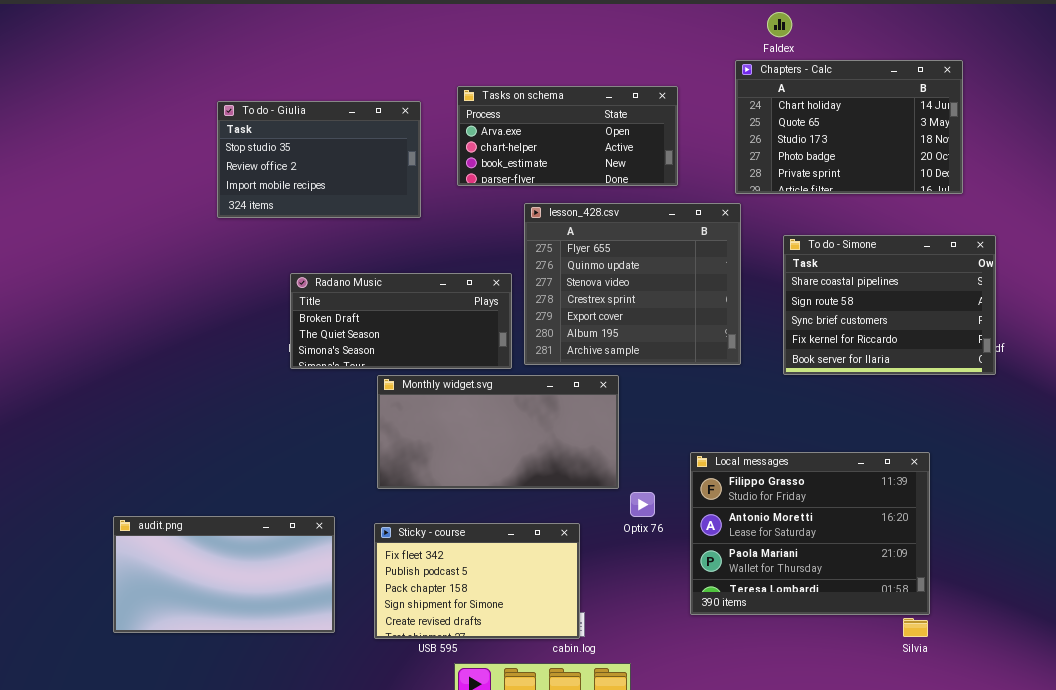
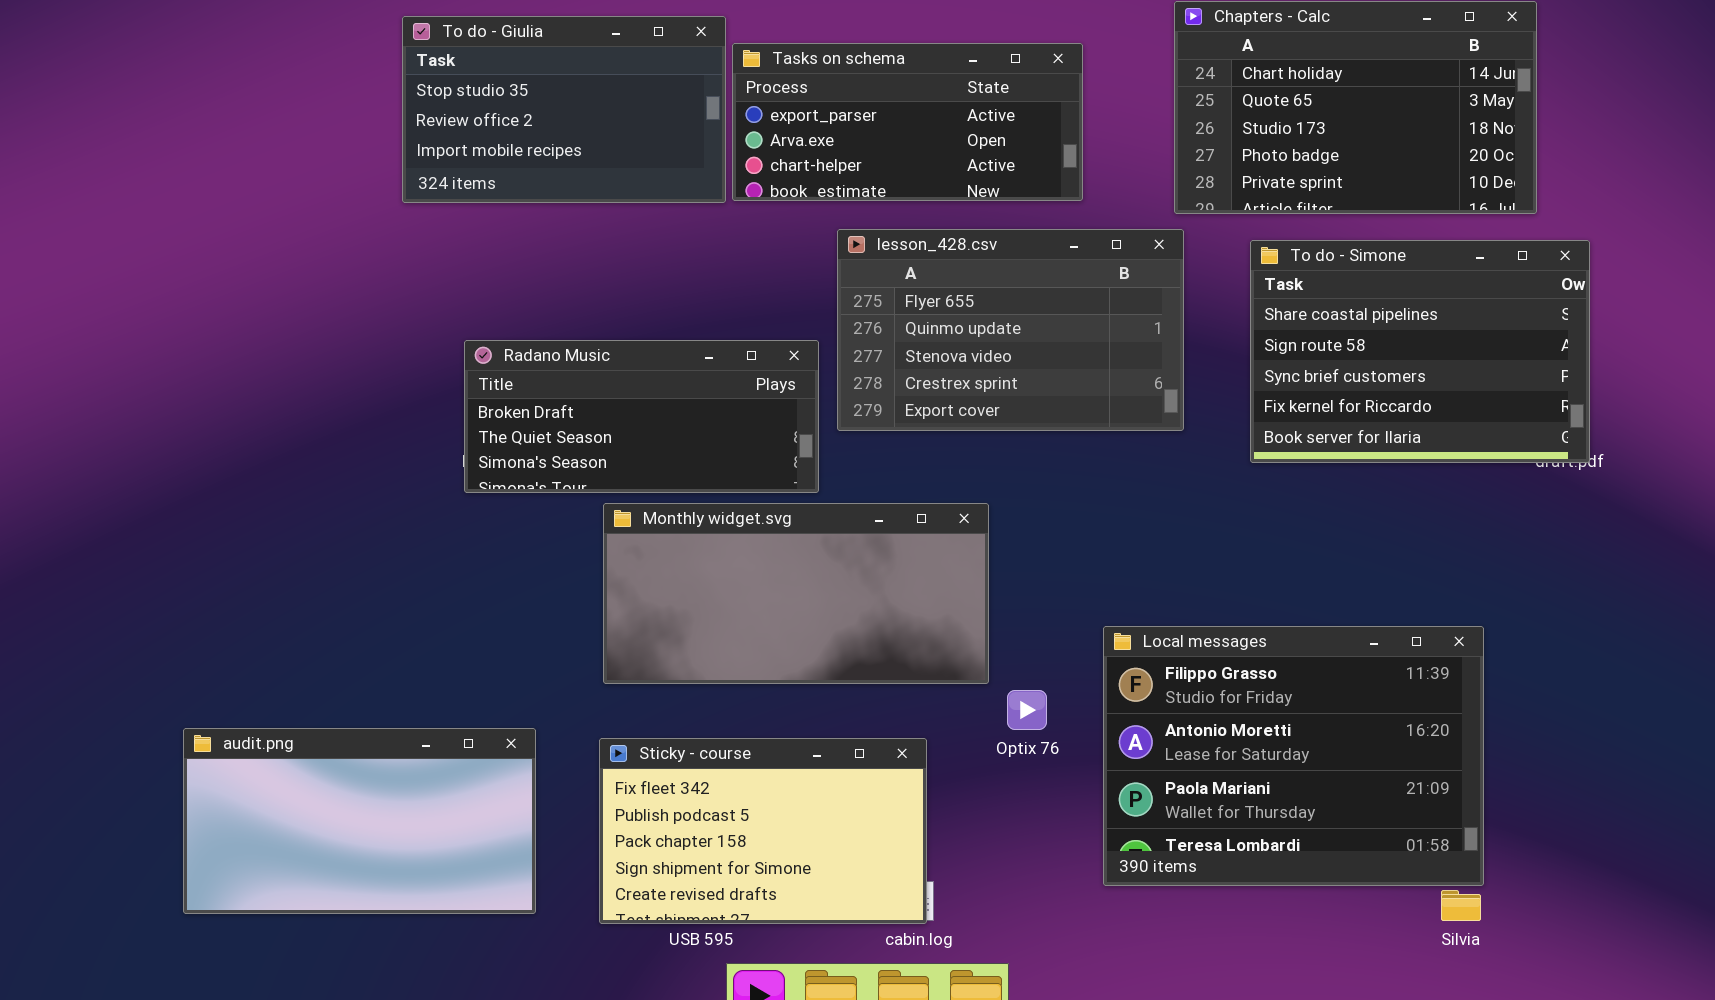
Tasks on schema: [457,86,678,186] -> [732,43,1083,201], scrolled up 1 row
To do - Giulia: [217,101,421,218] -> [402,16,726,203], moved
lesson_428.csv: [524,203,741,365] -> [837,229,1184,431], resized
To do - Simone: [783,235,996,375] -> [1250,240,1590,463], moved

